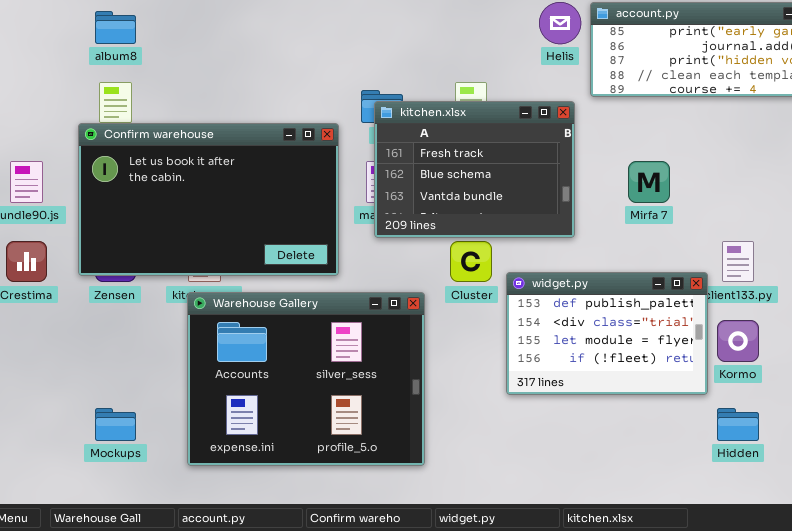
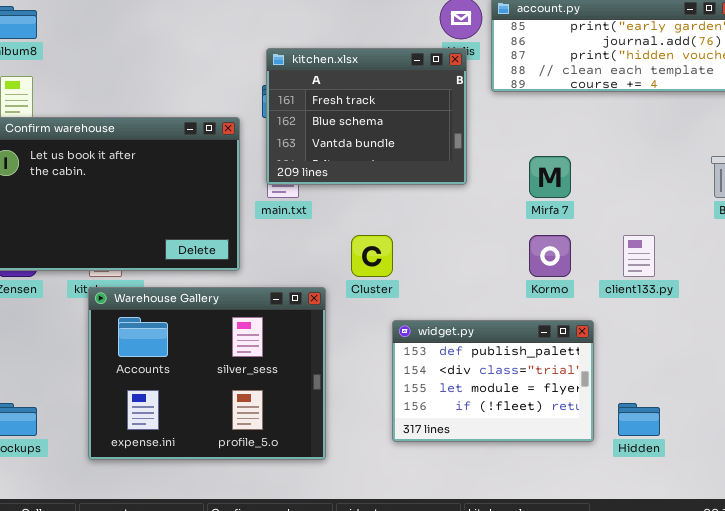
kitchen.xlsx: [374,101,575,238] -> [266,48,467,185], moved
widget.py: [506,272,708,395] -> [392,320,594,442], moved
Kormo: [717,320,759,362] -> [529,235,571,277], moved

